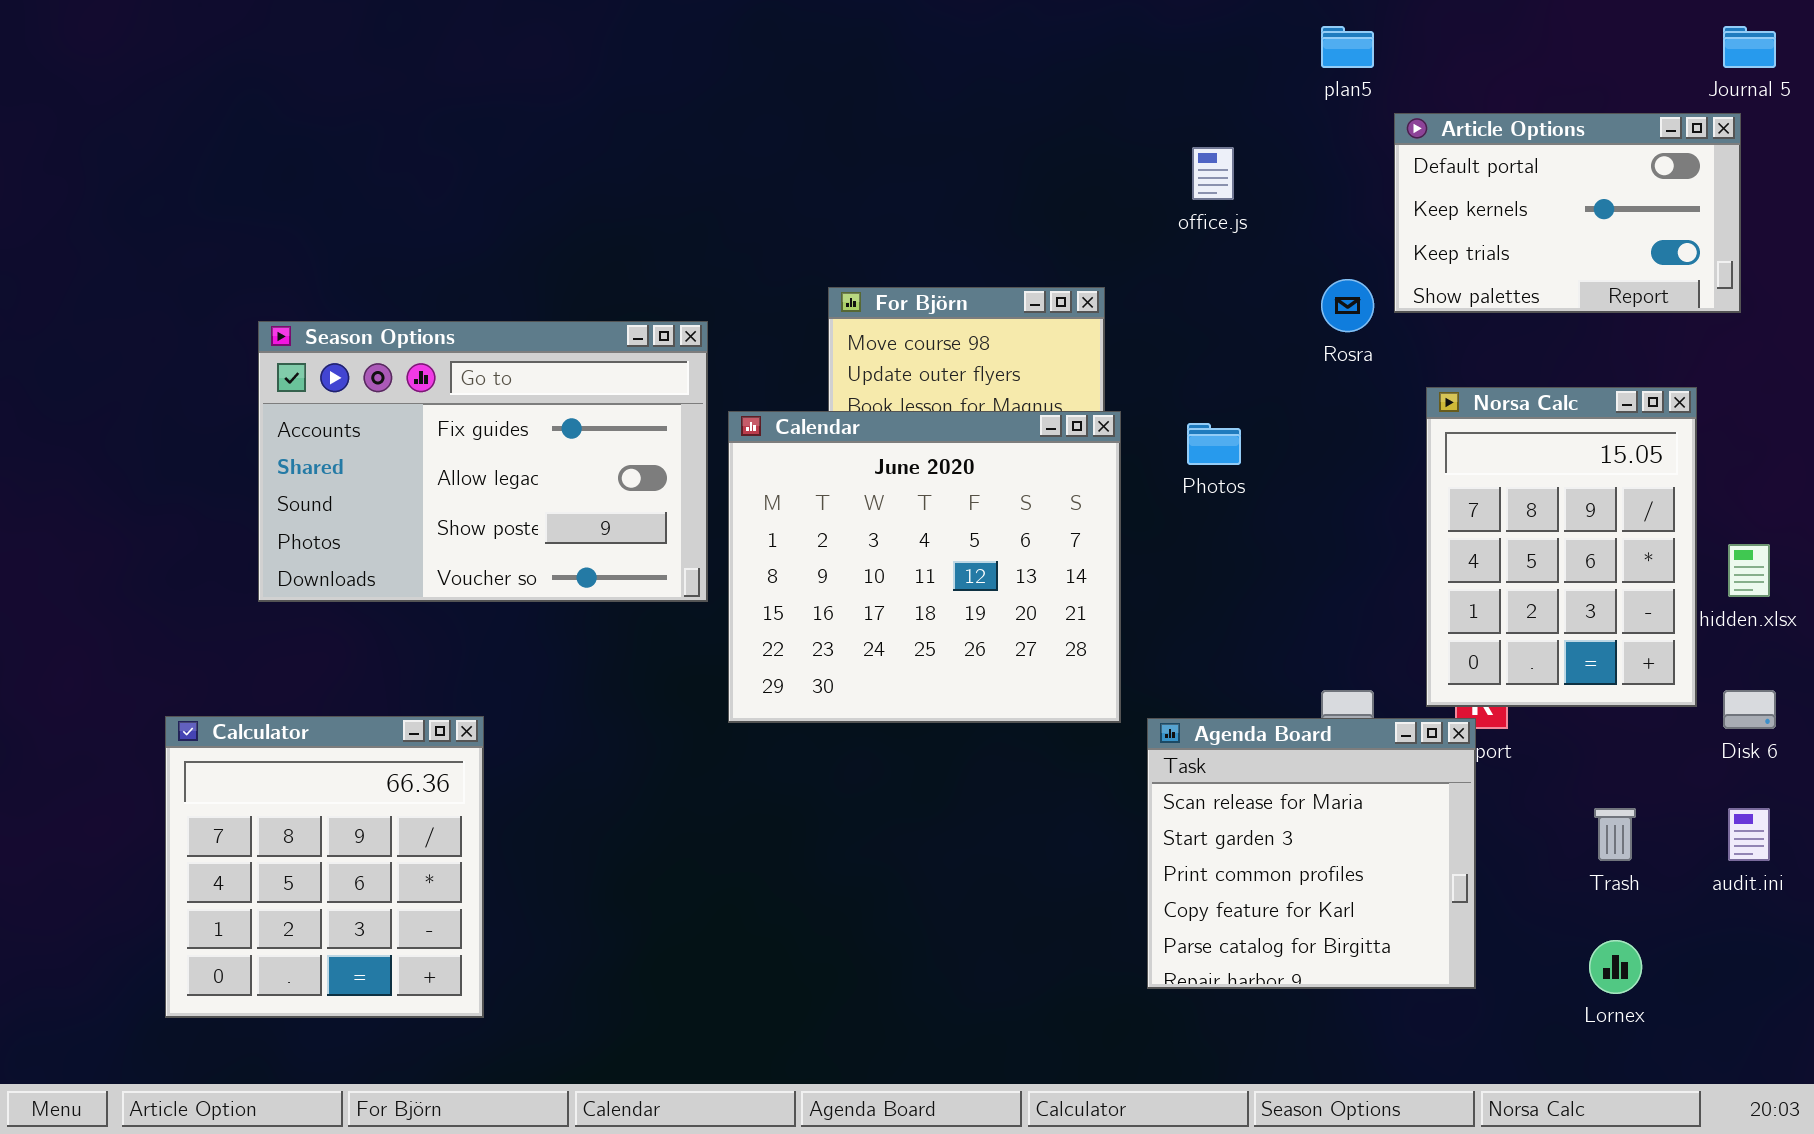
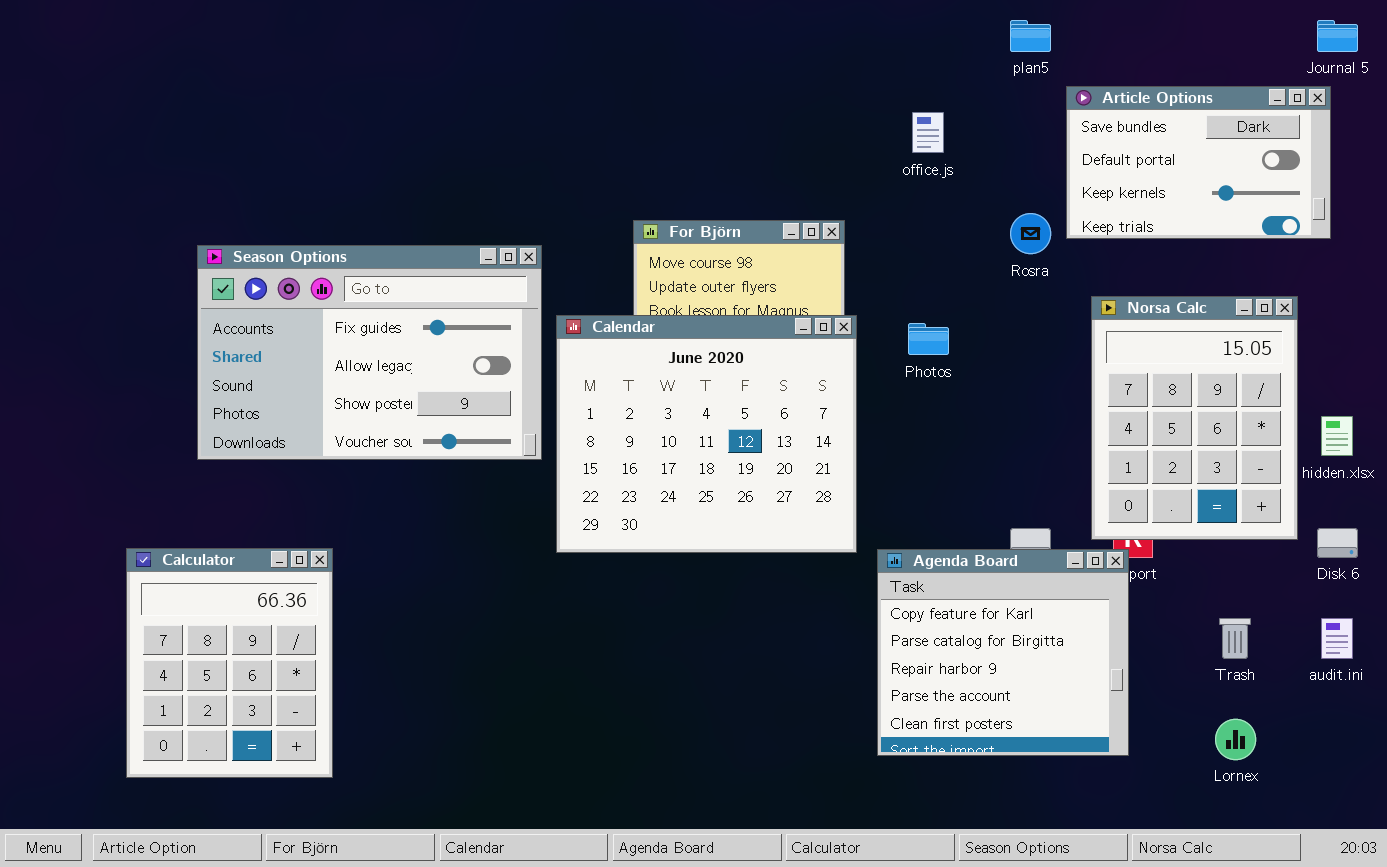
Article Options: [1394,113,1741,313] -> [1066,86,1331,239], scrolled up 1 row
Calculator: [165,716,484,1018] -> [126,548,333,778], resized
Agenda Board: [1147,718,1476,989] -> [877,549,1129,756], scrolled down 3 rows

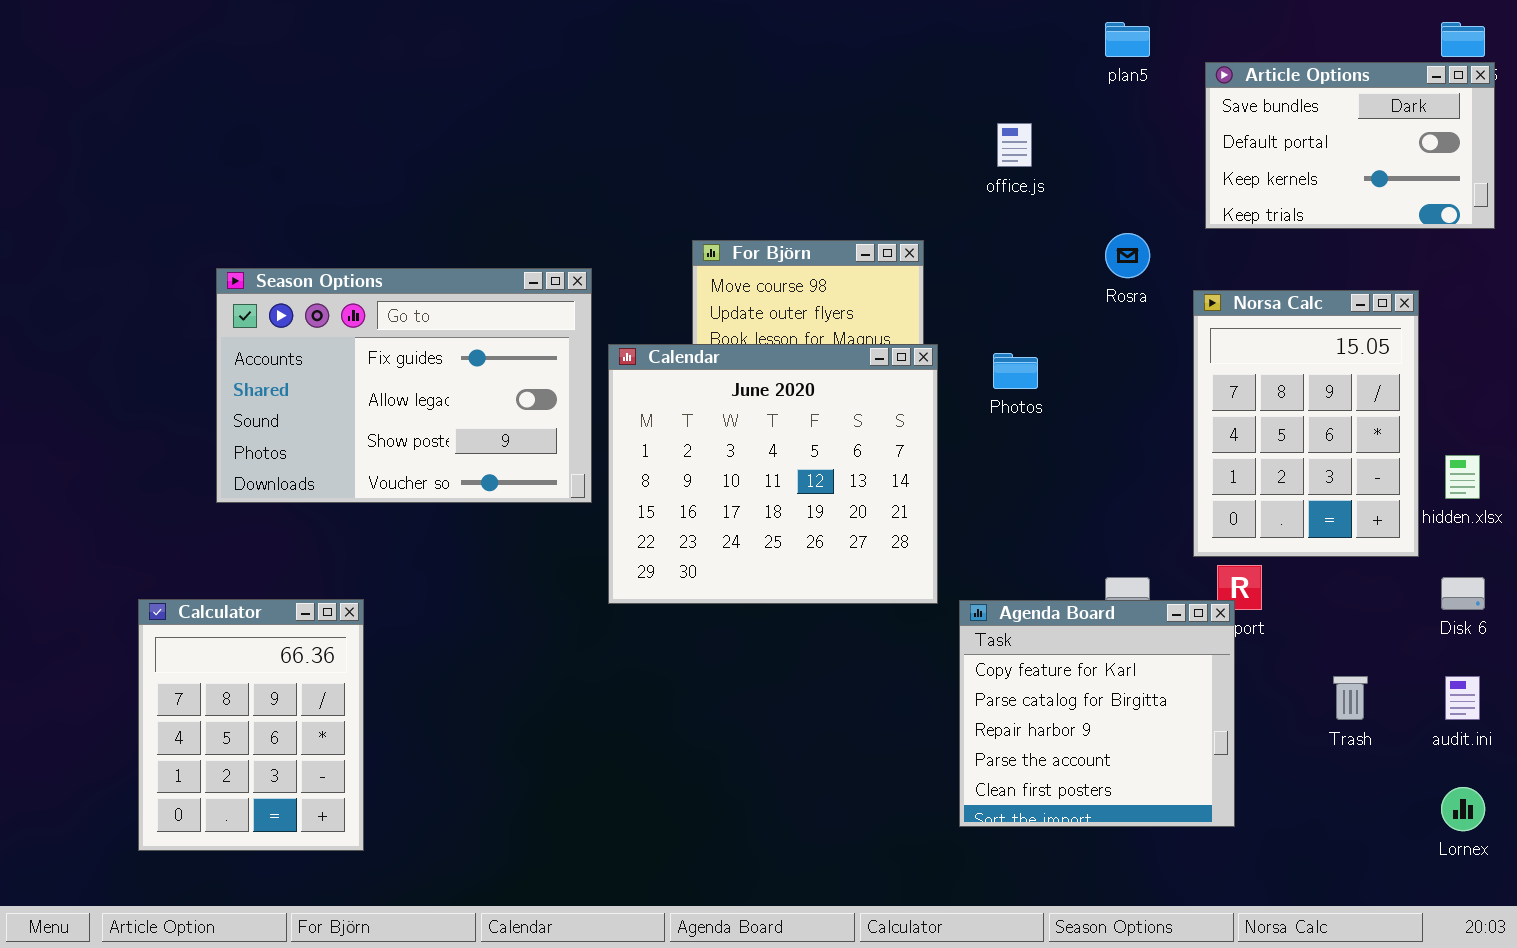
Article Options: [1066,86,1331,239] -> [1205,62,1495,229], moved
Norsa Calc: [1091,296,1298,540] -> [1193,290,1419,557], moved
Lornex: [1215,719,1256,760] -> [1441,787,1485,831], moved

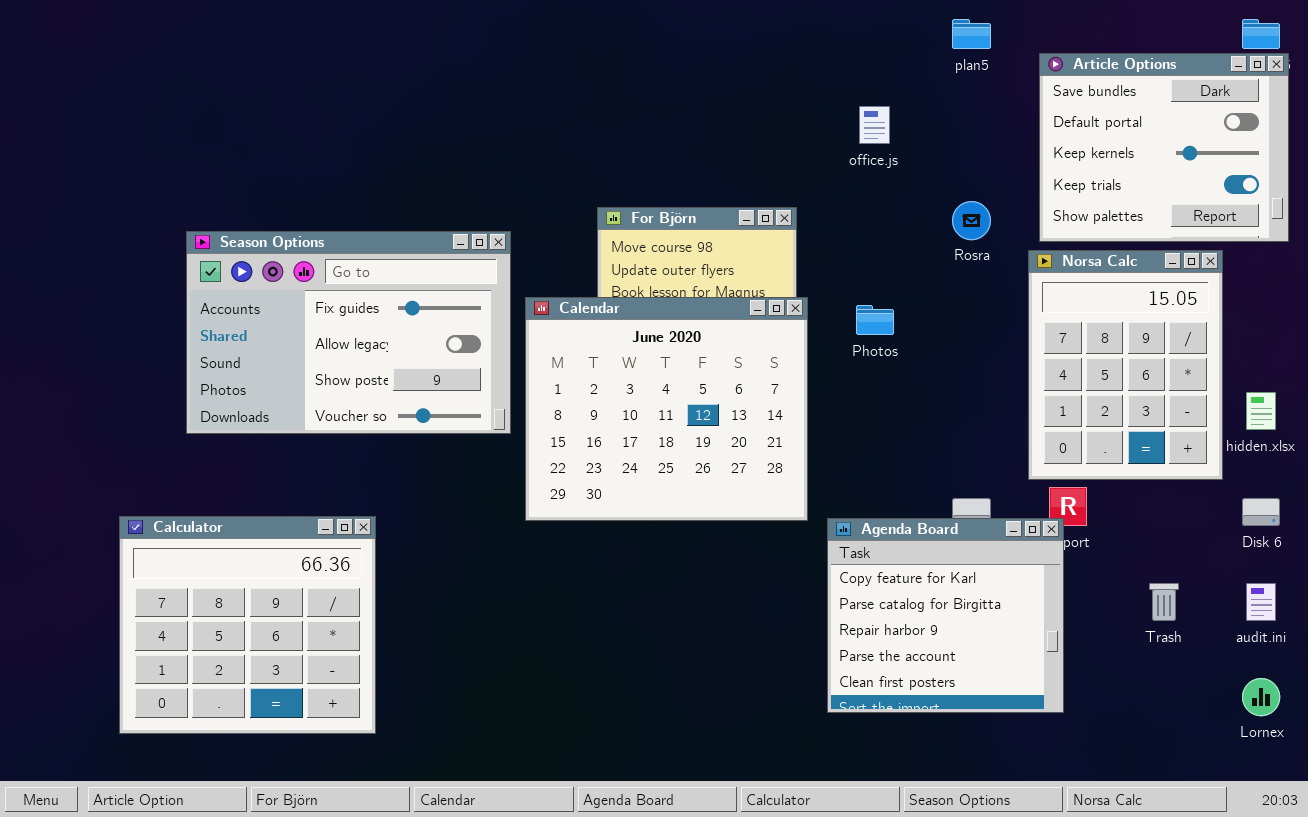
Article Options: [1205,62,1495,229] -> [1039,53,1289,242], resized
Calculator: [138,599,364,851] -> [119,516,376,734], resized

